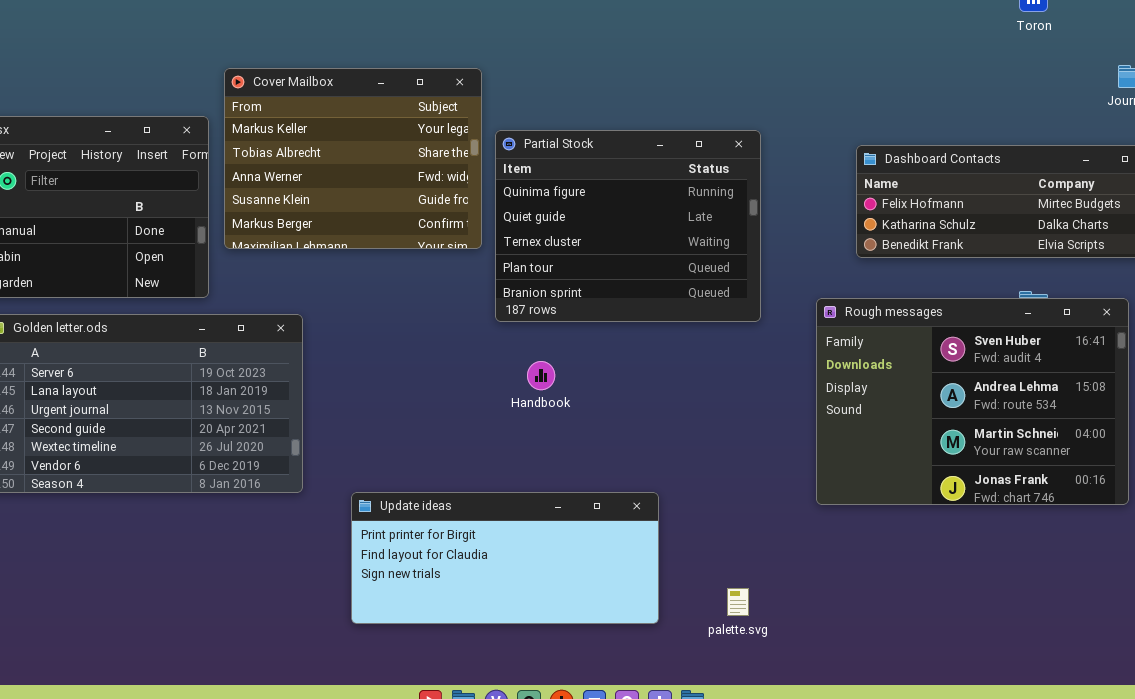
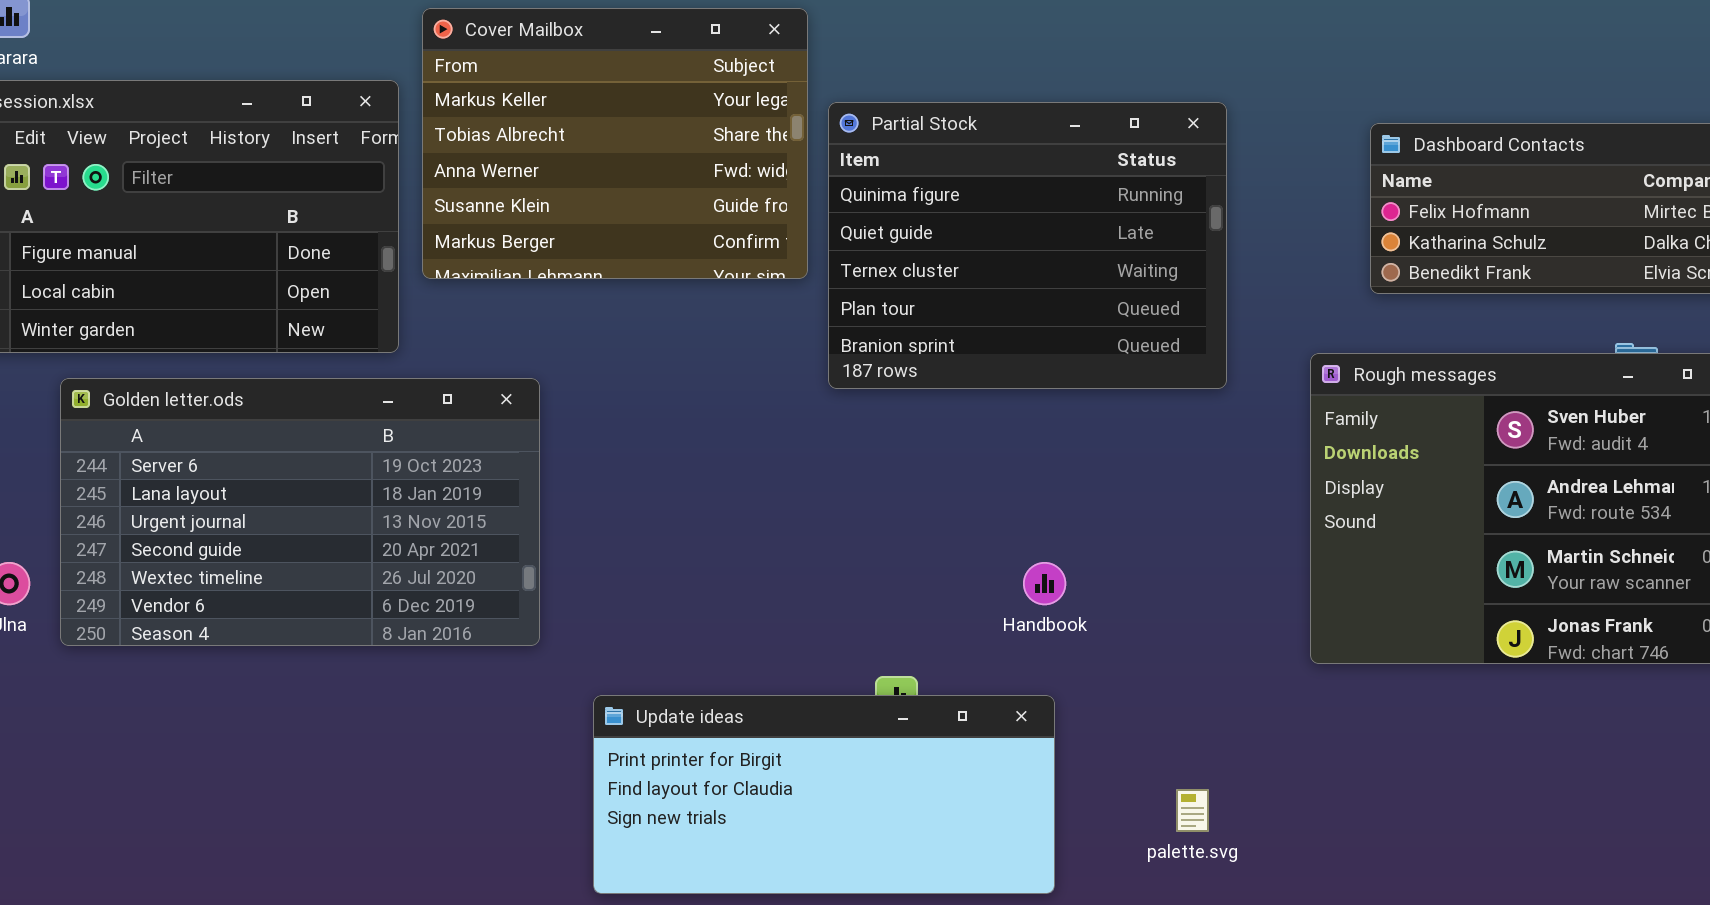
Handbook: [527,361,555,390] -> [1023,562,1066,605], moved
Update ideas: [351,492,659,624] -> [593,695,1055,894], moved

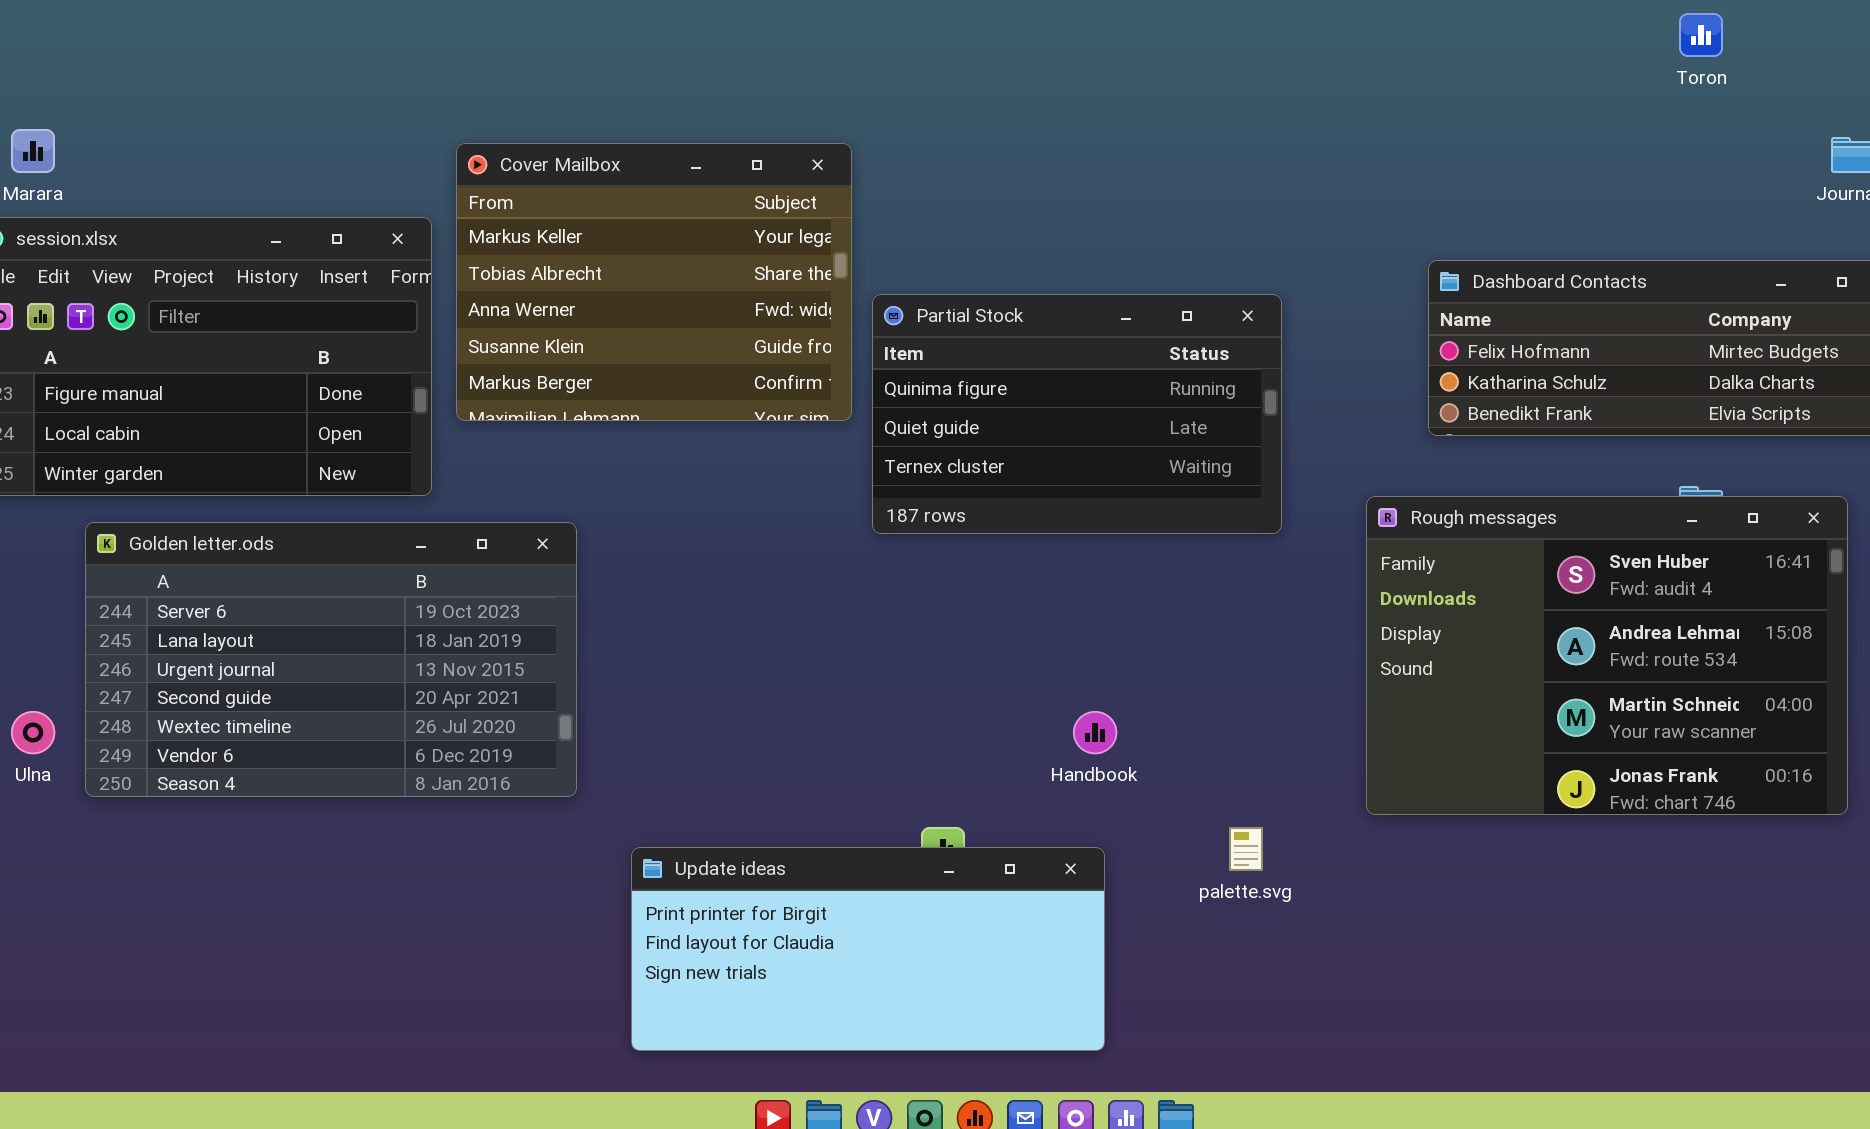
Partial Stock: [828,102,1227,389] -> [872,294,1282,534], resized
palette.svg: [1176,789,1209,832] -> [1229,827,1263,871], moved

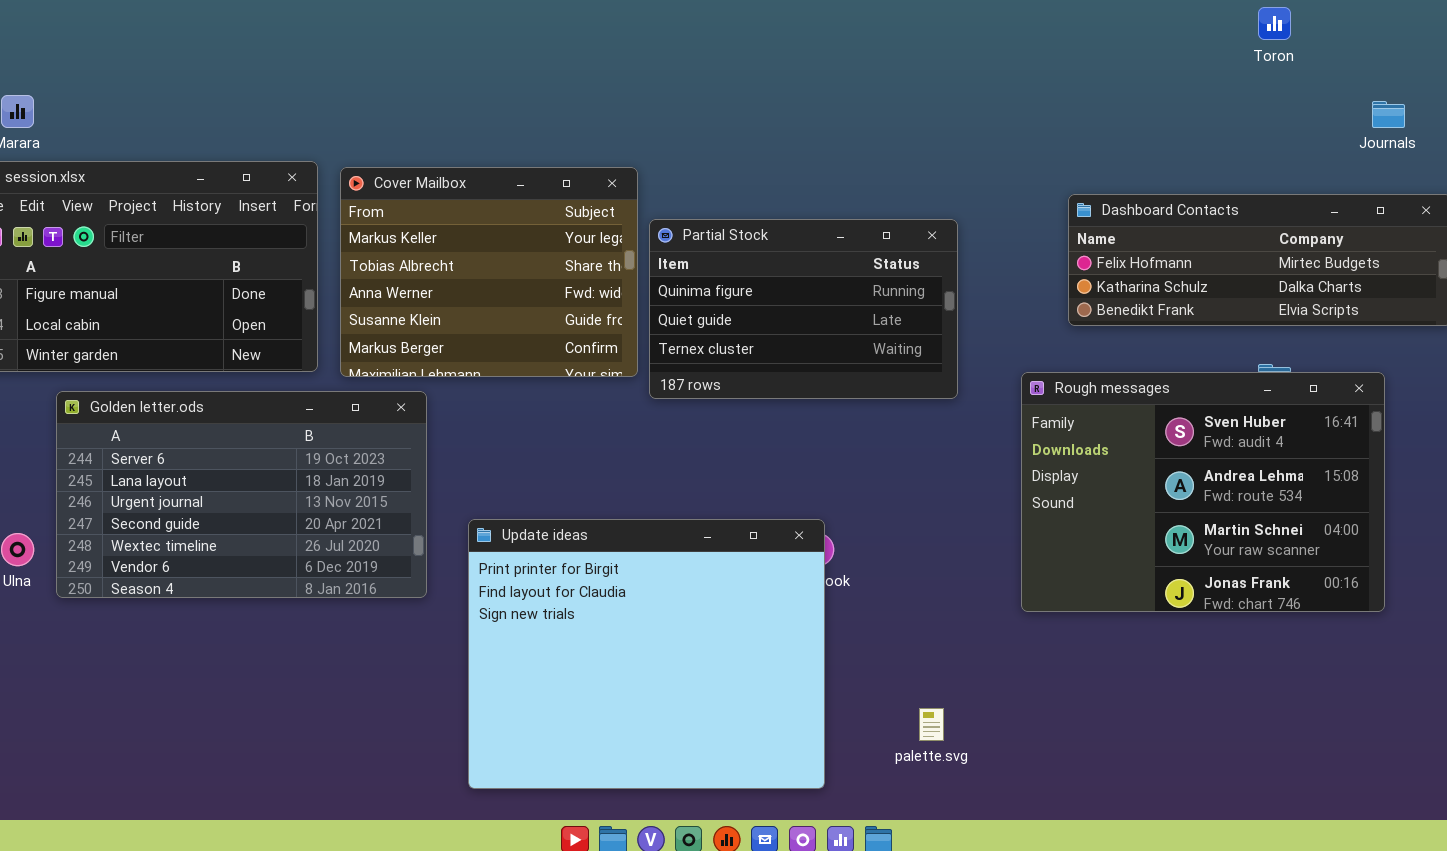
Cover Mailbox: [456,143,852,421] -> [340,167,638,377], moved
palette.svg: [1229,827,1263,871] -> [919,708,944,741], moved
Update ideas: [631,847,1105,1051] -> [468,519,825,789], resized

